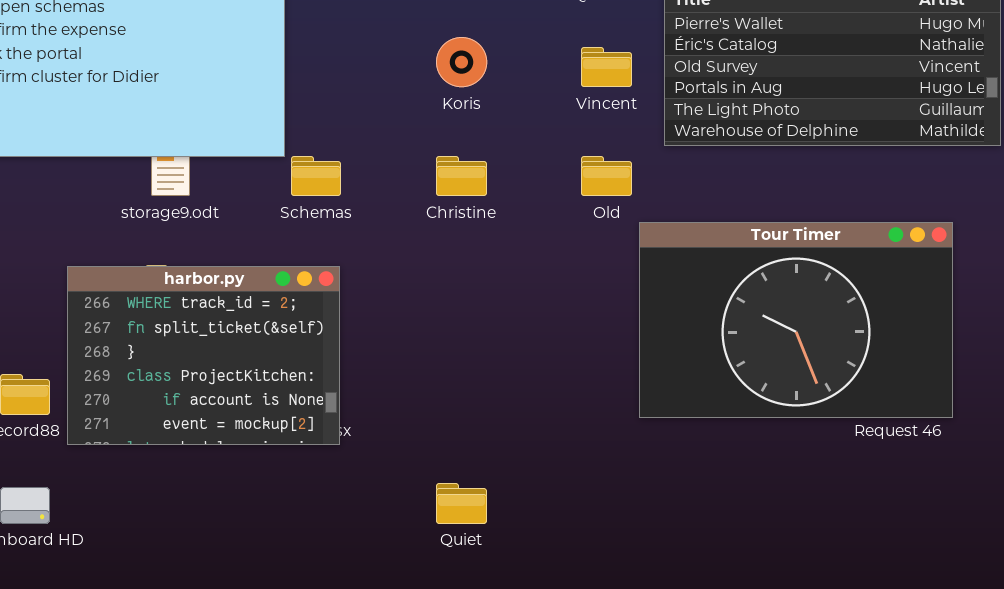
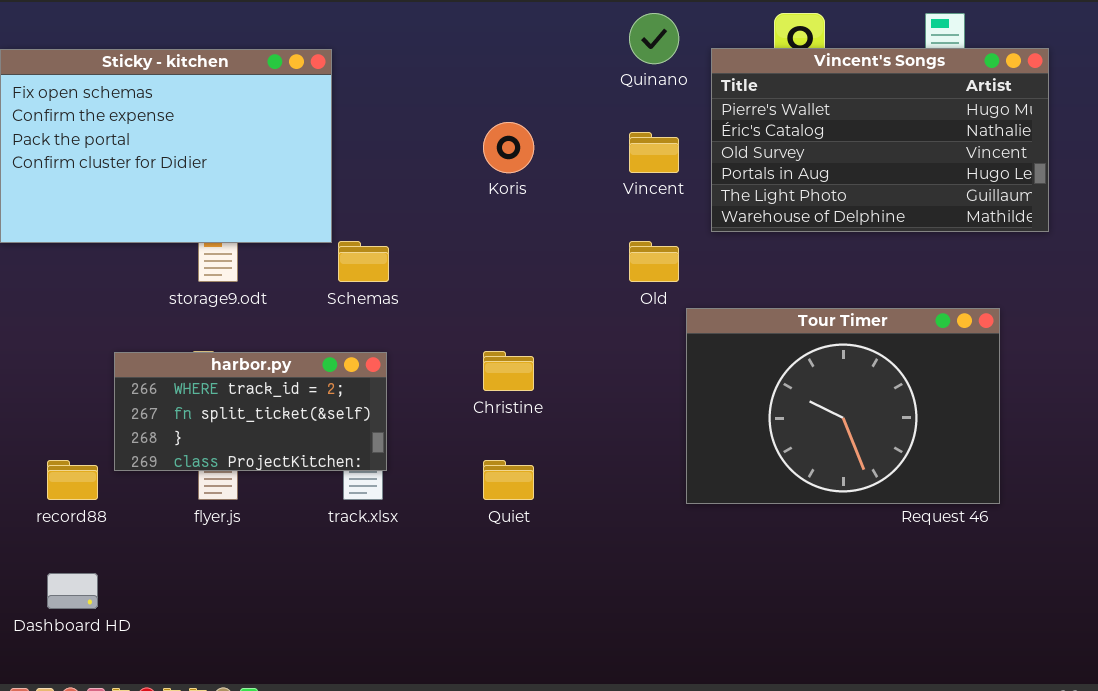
Christine: [436,156,487,196] -> [483,351,534,391], moved
harbor.py: [67,266,340,445] -> [114,352,387,471], resized
Quiet: [436,483,487,524] -> [483,460,534,500], moved

